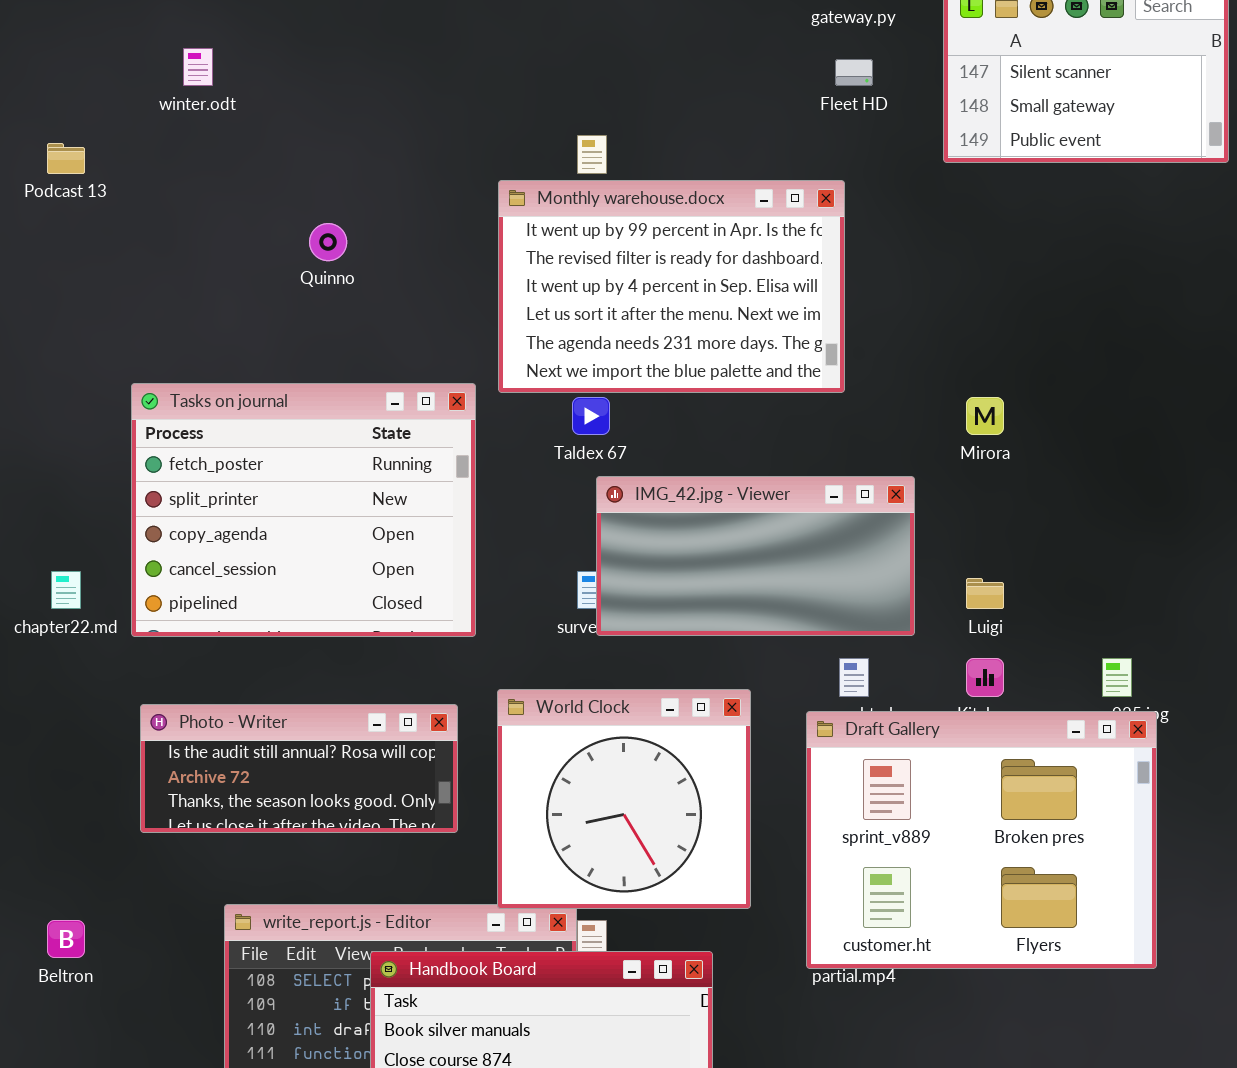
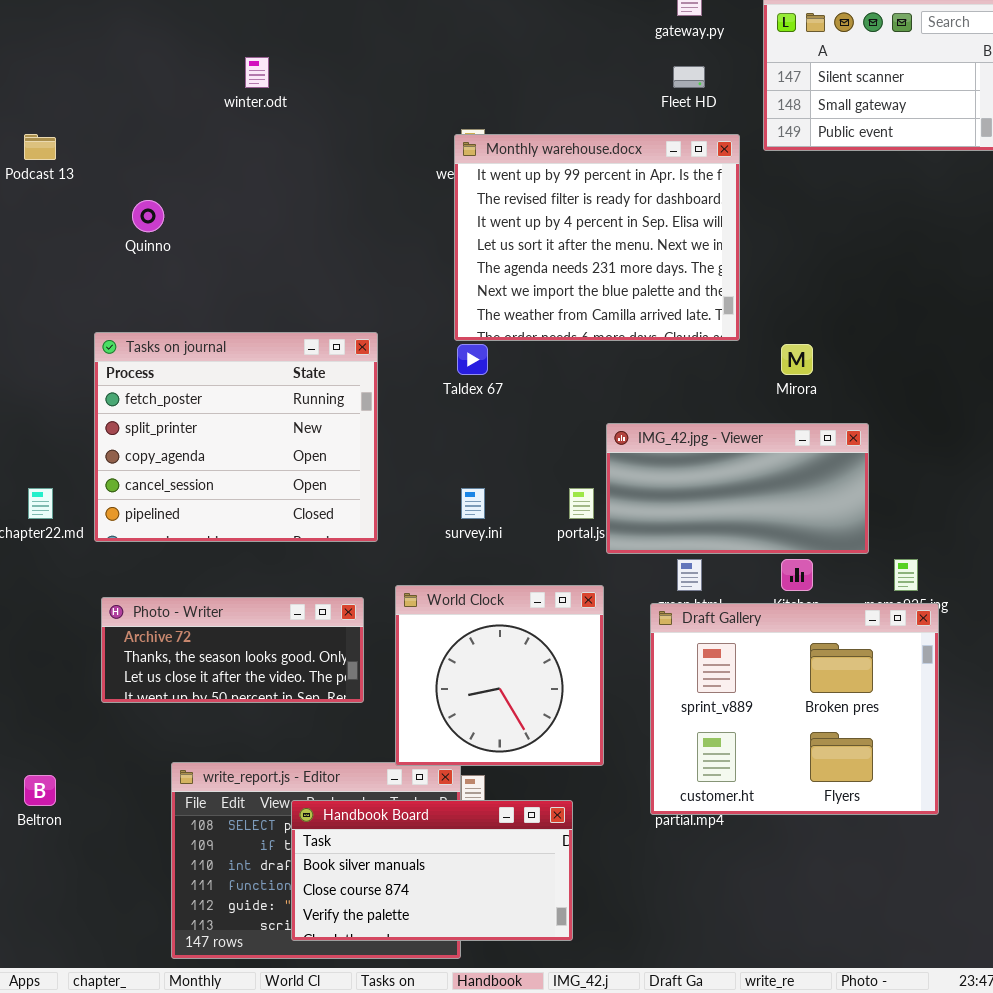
winter.odt: [183,48,213,86] -> [245,57,269,88], moved
Monthly warehouse.docx: [498,180,845,393] -> [454,134,740,341], moved, resized
Quinno: [309,223,347,261] -> [132,200,164,232], moved
IMG_42.jpg - Viewer: [596,476,915,636] -> [606,423,869,554], moved
Photo - Writer: [140,704,458,833] -> [101,597,364,703], scrolled down 1 row

